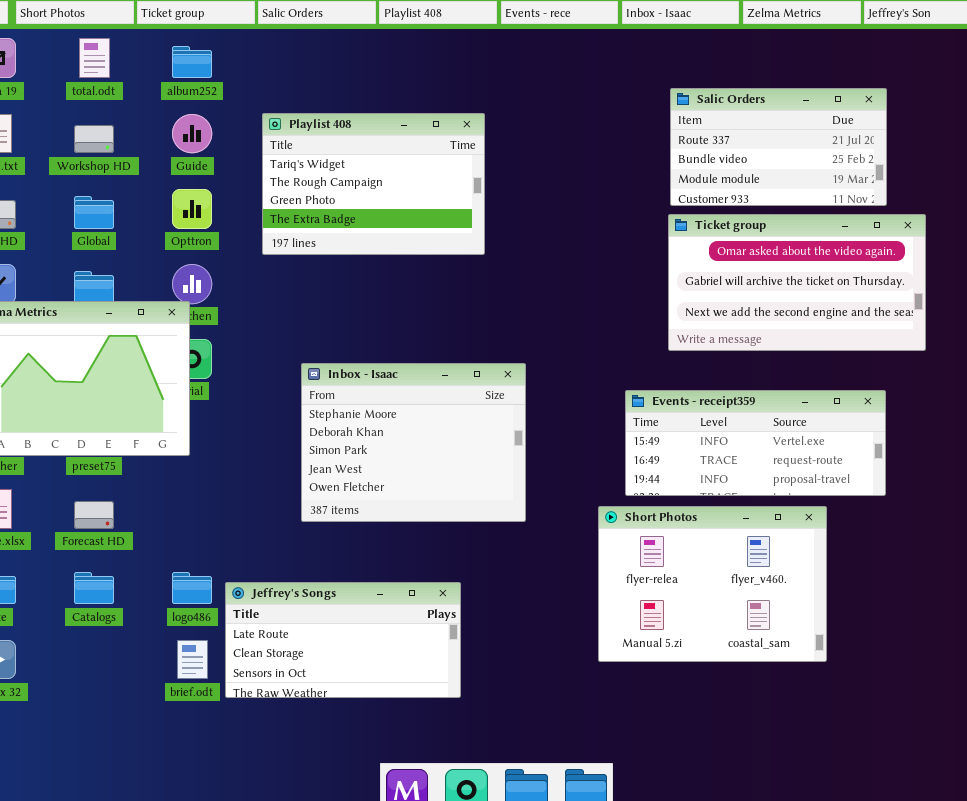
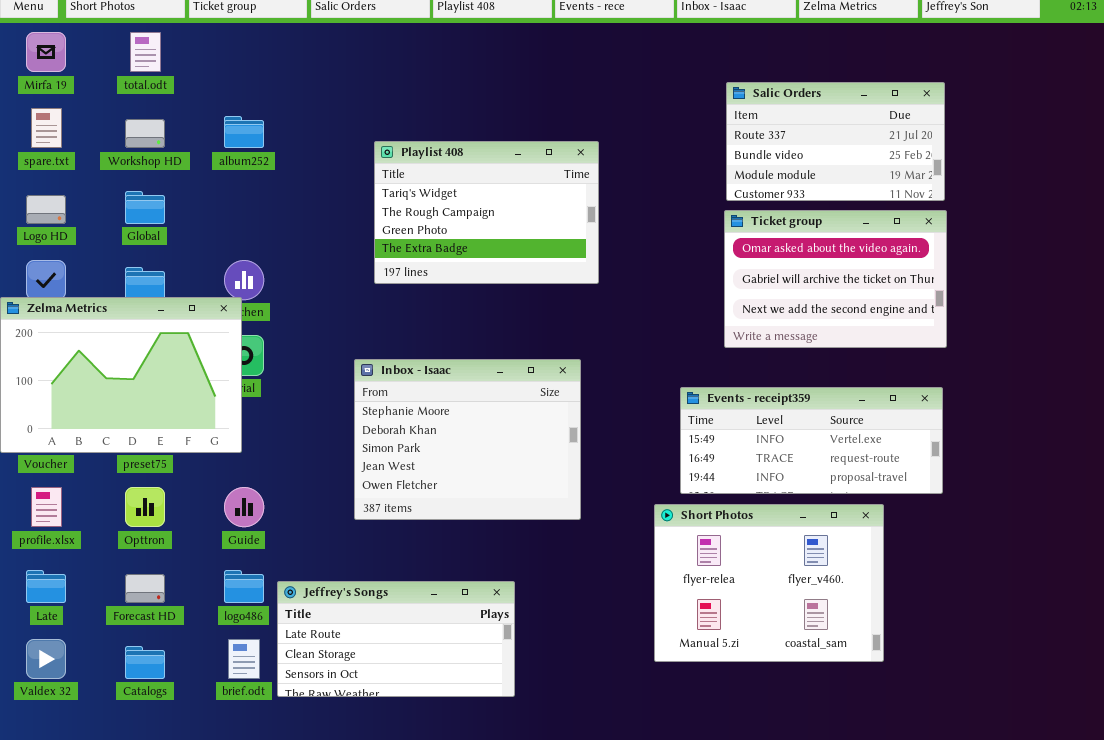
album252: [172,46,212,78] -> [224,116,264,148], moved
Playlist 408: [262,113,485,255] -> [374,141,599,284], moved
Guide: [172,114,212,153] -> [224,487,264,527], moved
Opttron: [172,189,212,229] -> [125,487,165,527], moved
Ticket group: [668,214,926,351] -> [724,210,947,348], resized
Forecast HD: [74,501,114,529] -> [125,574,165,603], moved
Catalogs: [74,572,114,604] -> [125,646,165,679], moved

